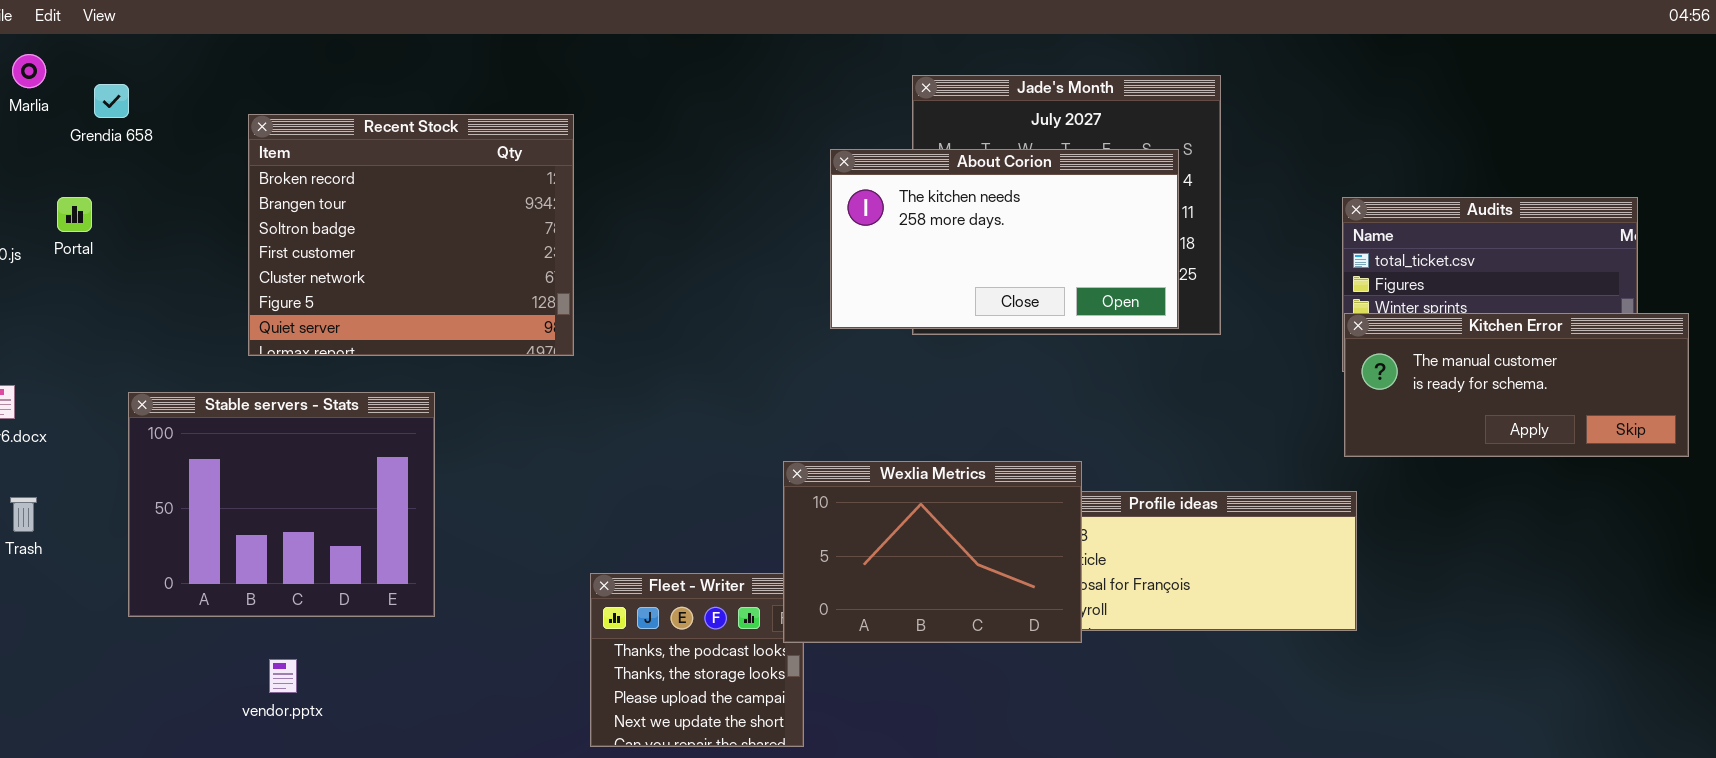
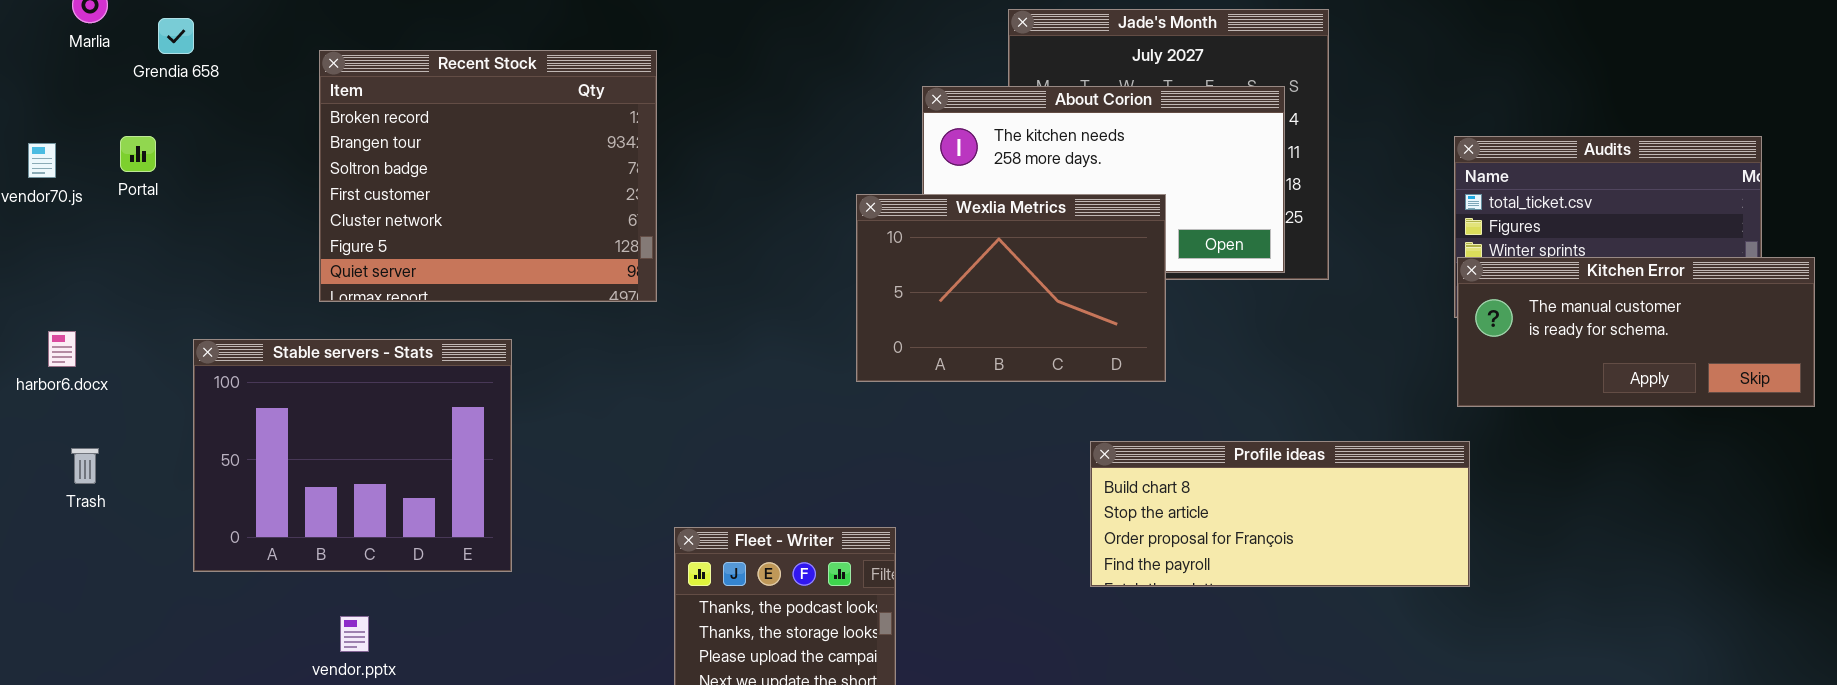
Wexlia Metrics: [783,461,1082,643] -> [856,194,1166,382], moved

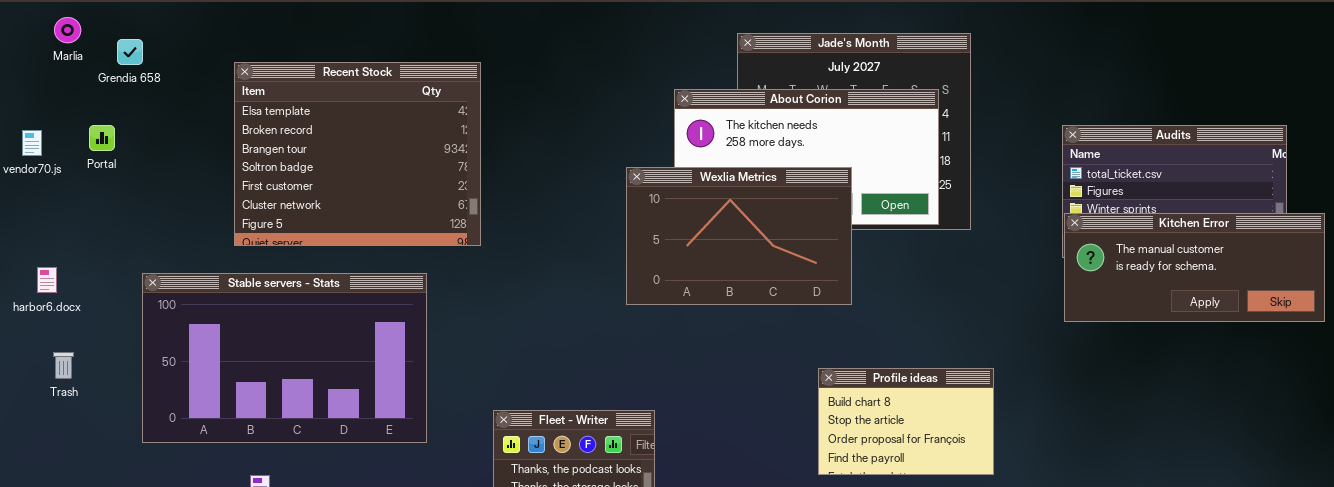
Recent Stock: [319,50,657,302] -> [234,62,481,246], scrolled up 1 row
Stable servers - Stats: [193,339,512,572] -> [142,273,427,443], resized
Profile ideas: [1090,441,1470,587] -> [818,368,994,475], moved, resized

